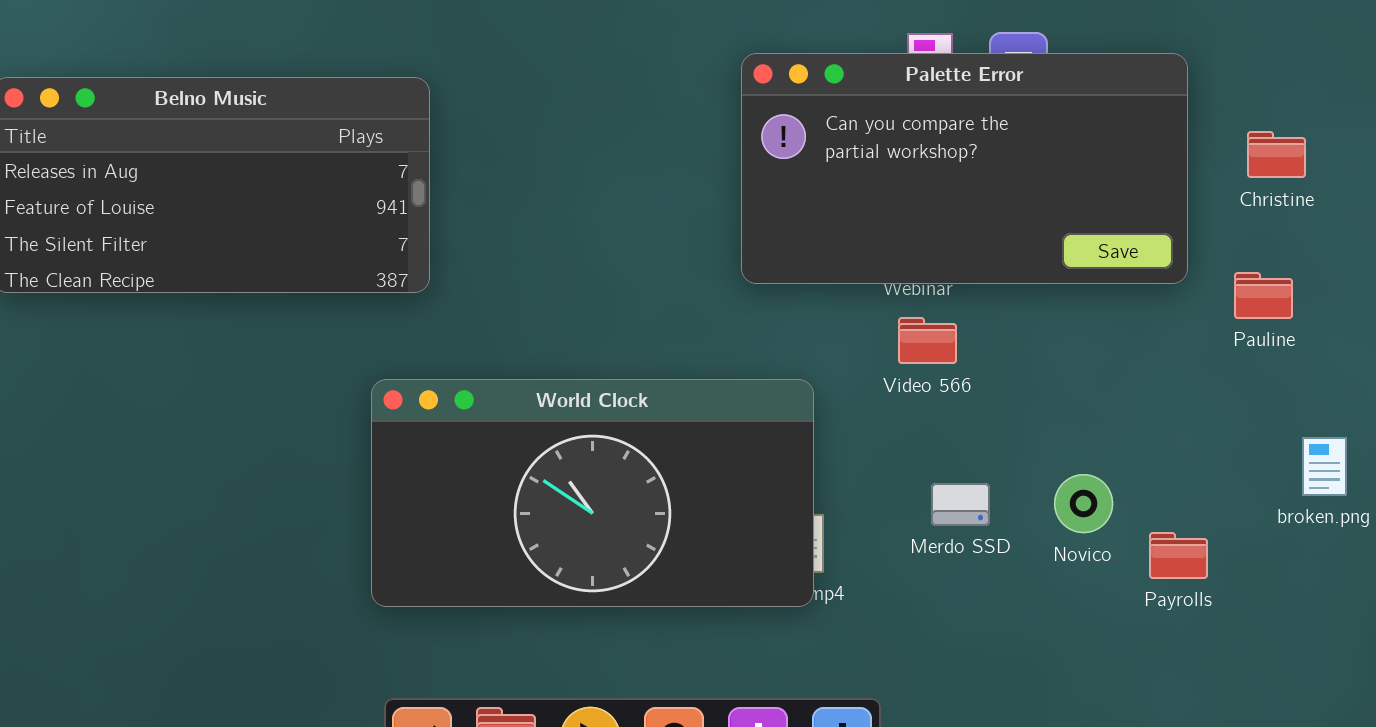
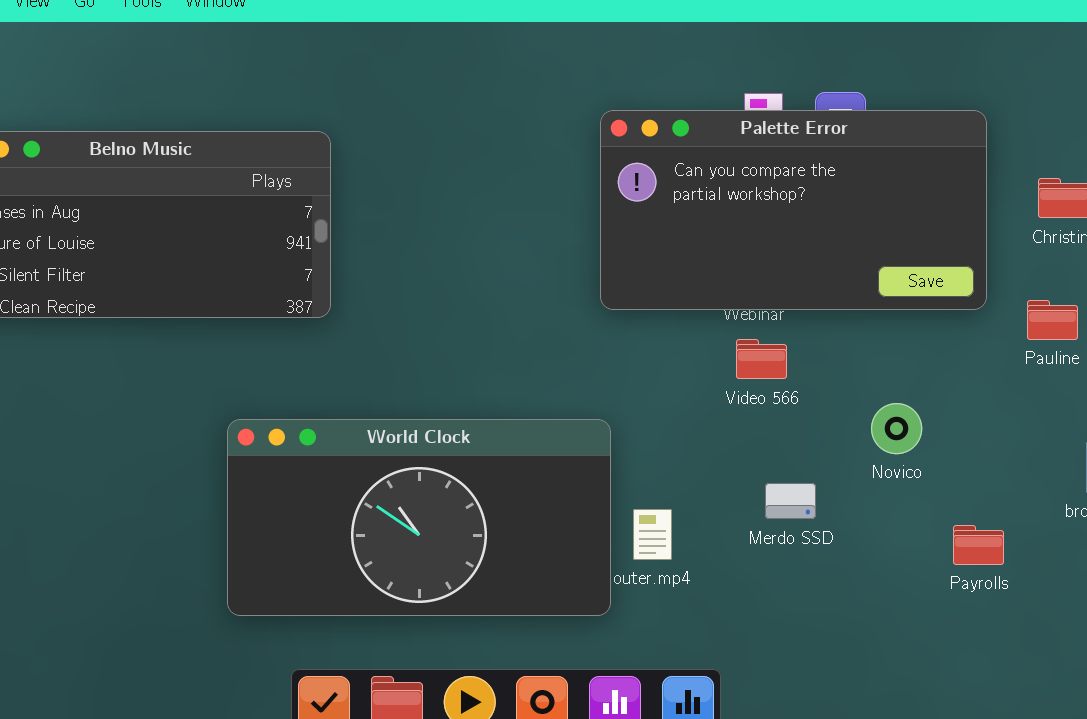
World Clock: [371,379,814,607] -> [227,419,611,616], moved
Novico: [1054,474,1113,533] -> [871,403,922,454], moved

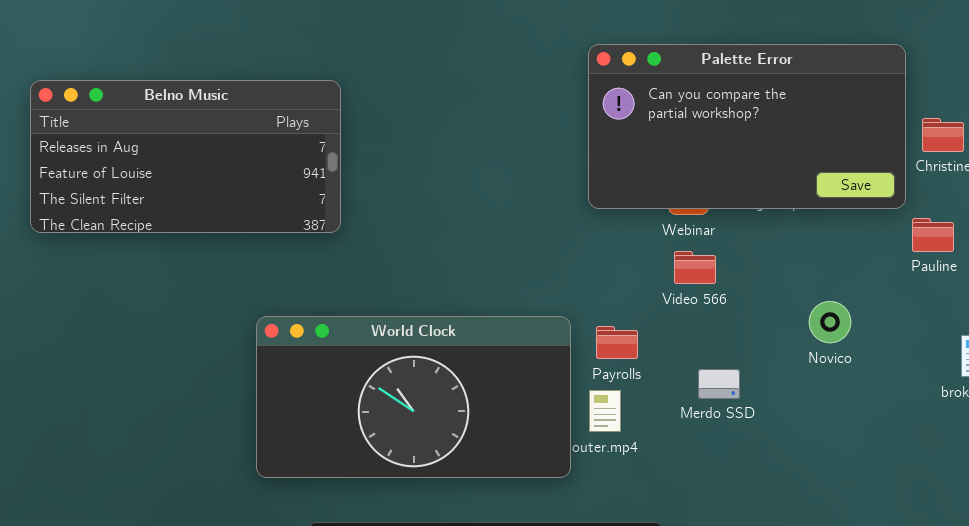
Palette Error: [600,110,987,310] -> [588,44,906,209], moved
Novico: [871,403,922,454] -> [809,301,851,343], moved
Payrolls: [953,525,1004,565] -> [596,326,638,359], moved

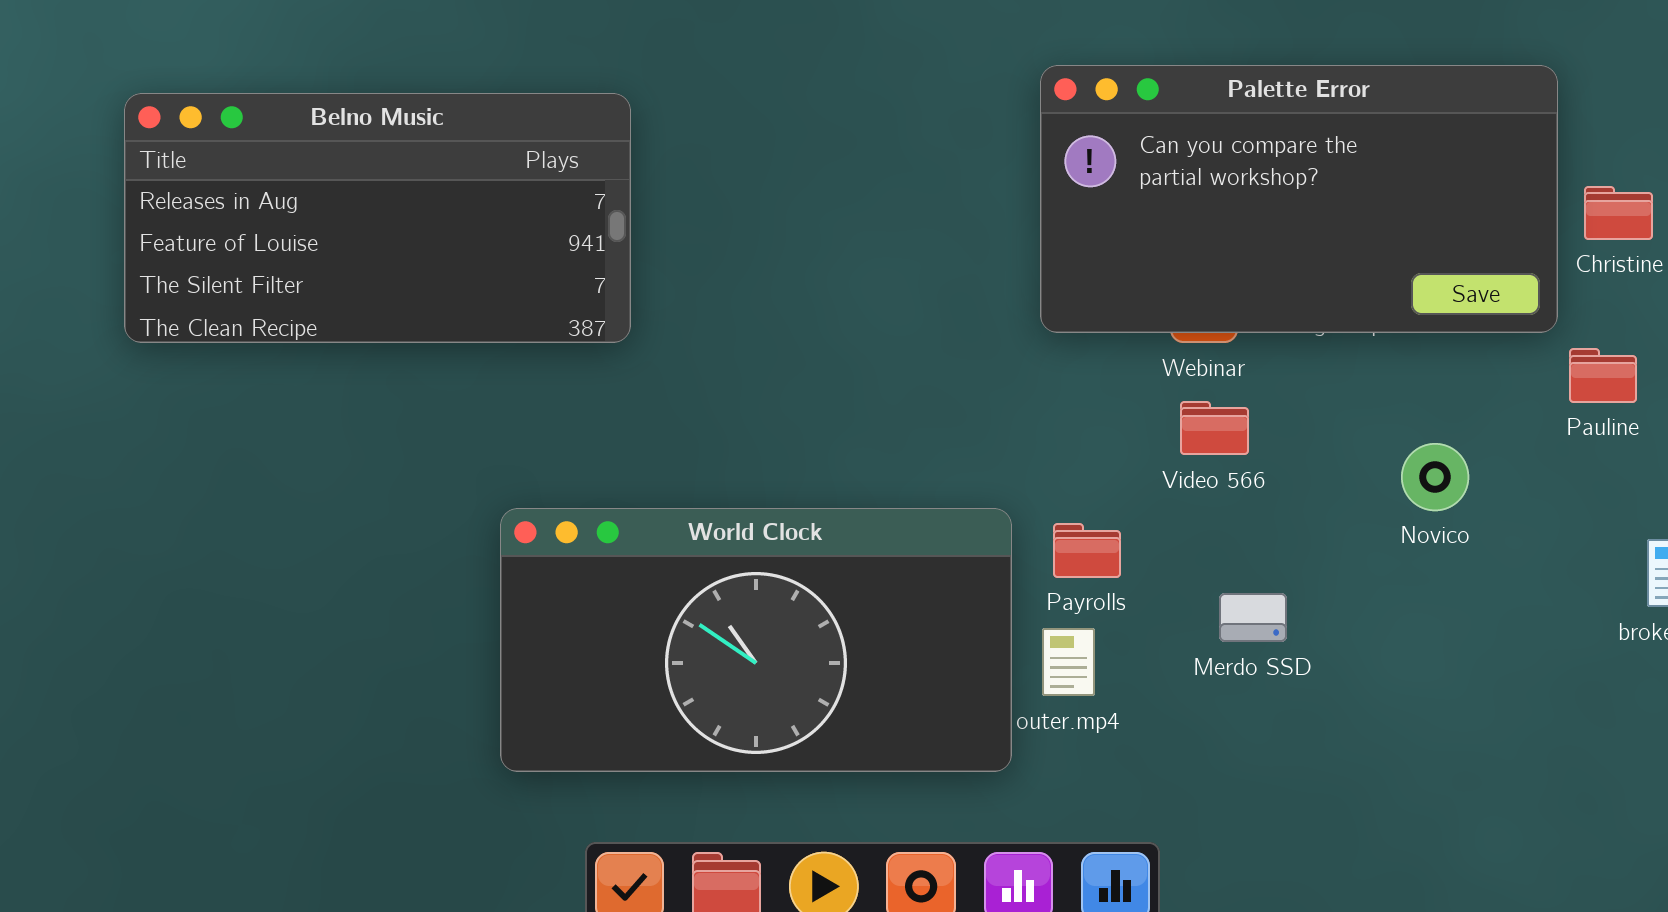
Belno Music: [30,80,341,233] -> [124,93,631,343], moved
Novico: [809,301,851,343] -> [1401,443,1469,511], moved

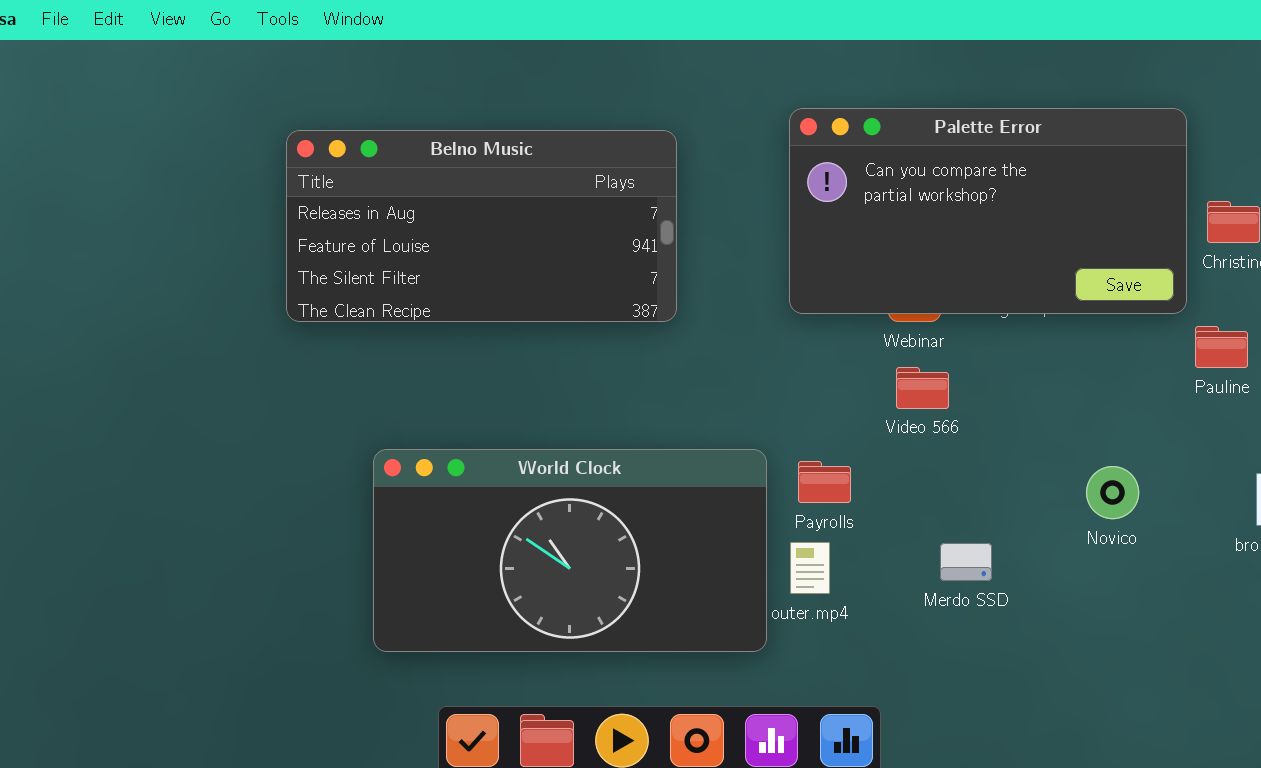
Belno Music: [124,93,631,343] -> [286,130,677,322], moved
Novico: [1401,443,1469,511] -> [1086,466,1139,519], moved
Merdo SSD: [1219,593,1287,642] -> [940,543,992,581], moved

